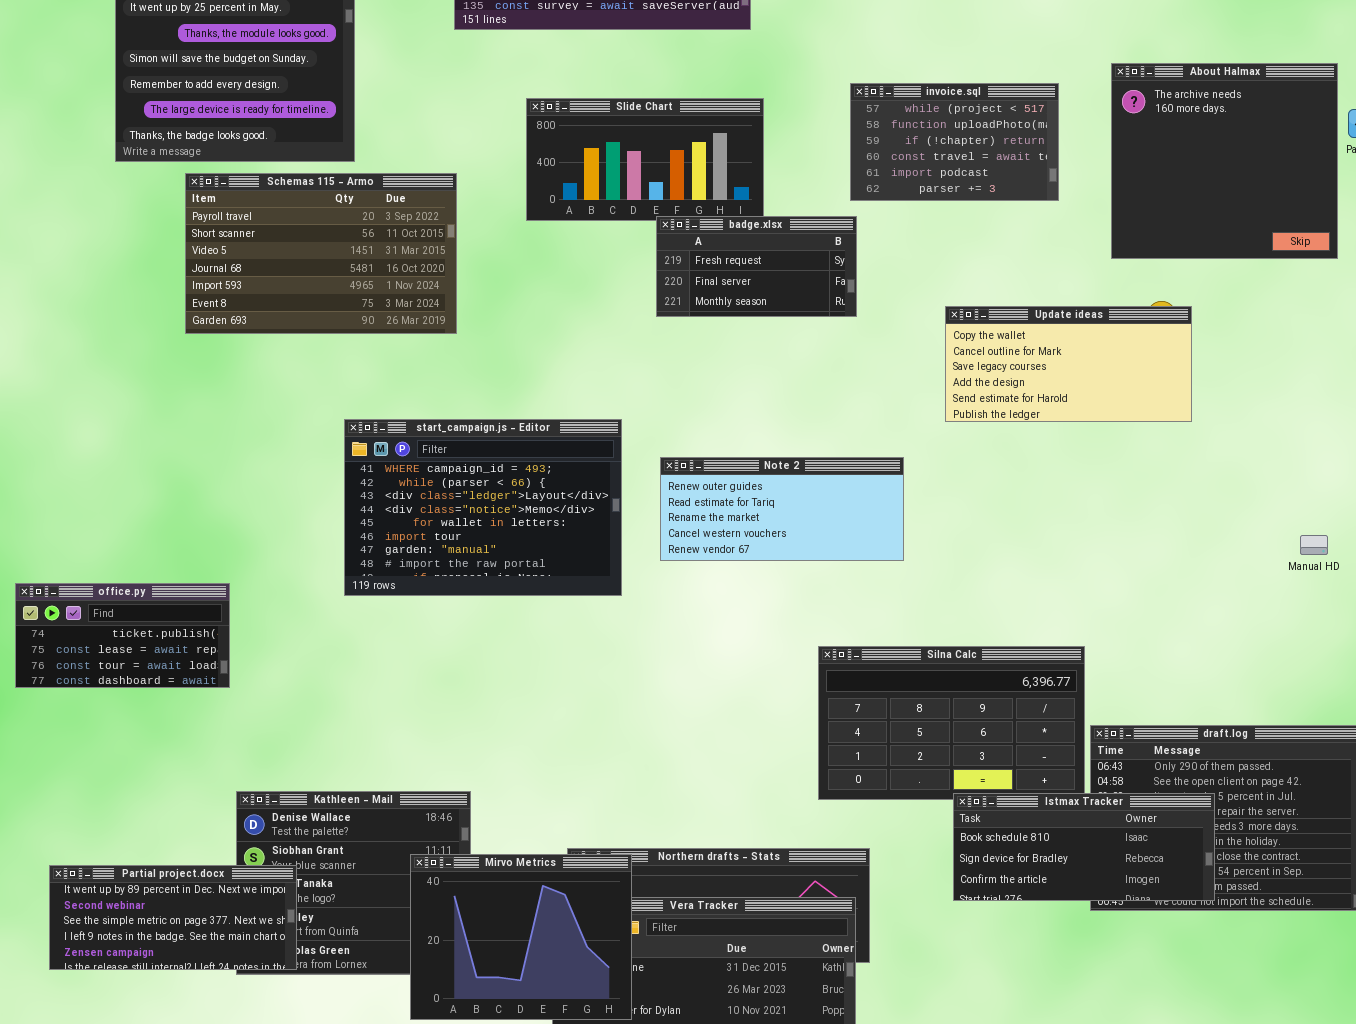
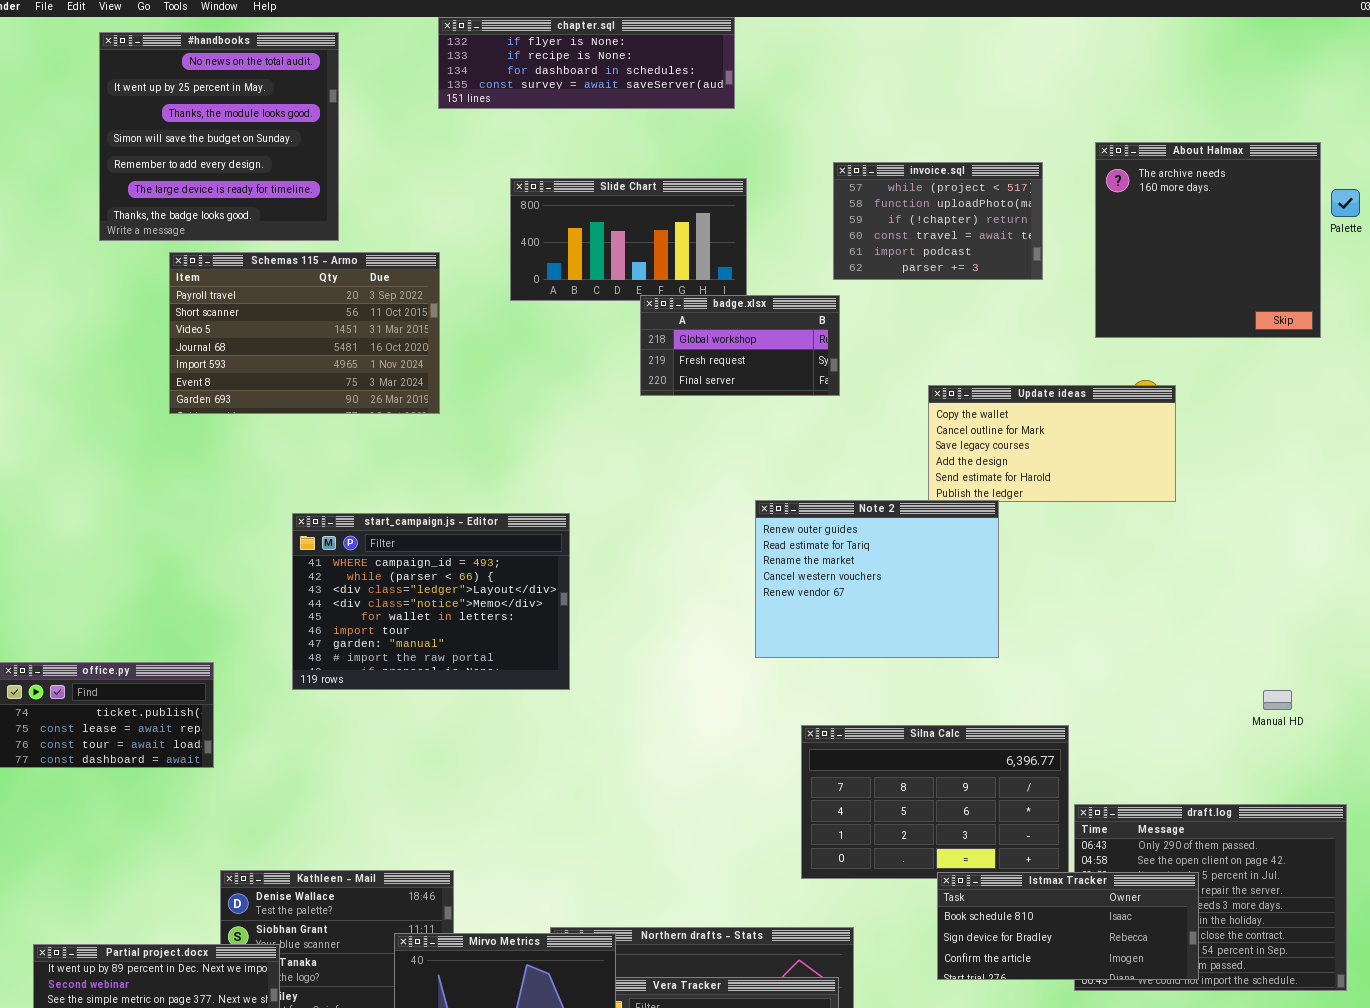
badge.xlsx: [656,216,857,317] -> [640,295,840,396], scrolled up 1 row
start_campaign.js - Editor: [344,419,622,596] -> [292,513,570,690], moved
Note 2: [660,457,904,561] -> [755,500,999,658], moved, resized
Manual HD: [1300,535,1328,555] -> [1263,690,1292,710], moved

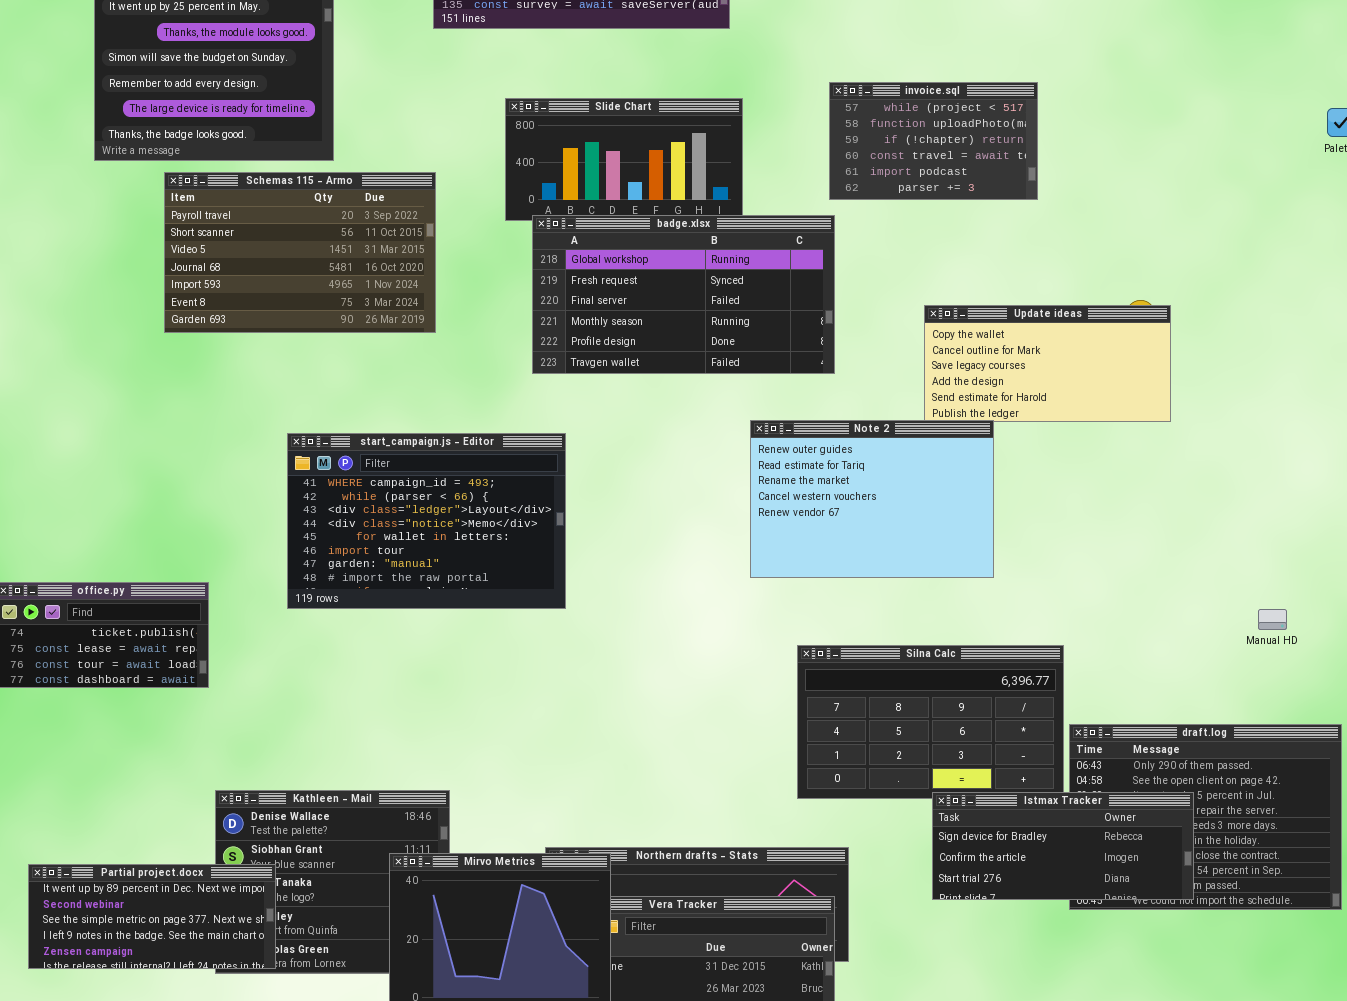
About Halmax: [1095,142,1321,338] -> none, closed
badge.xlsx: [640,295,840,396] -> [532,215,835,374], resized
Istmax Tracker: [937,872,1199,980] -> [932,792,1194,900], scrolled down 1 row

